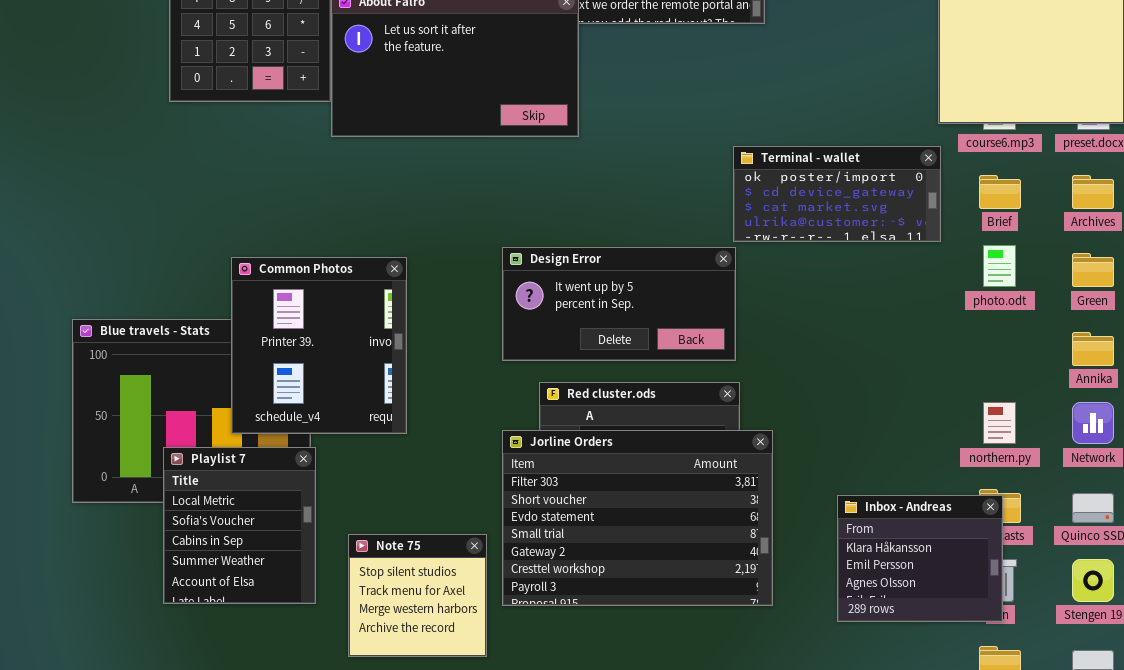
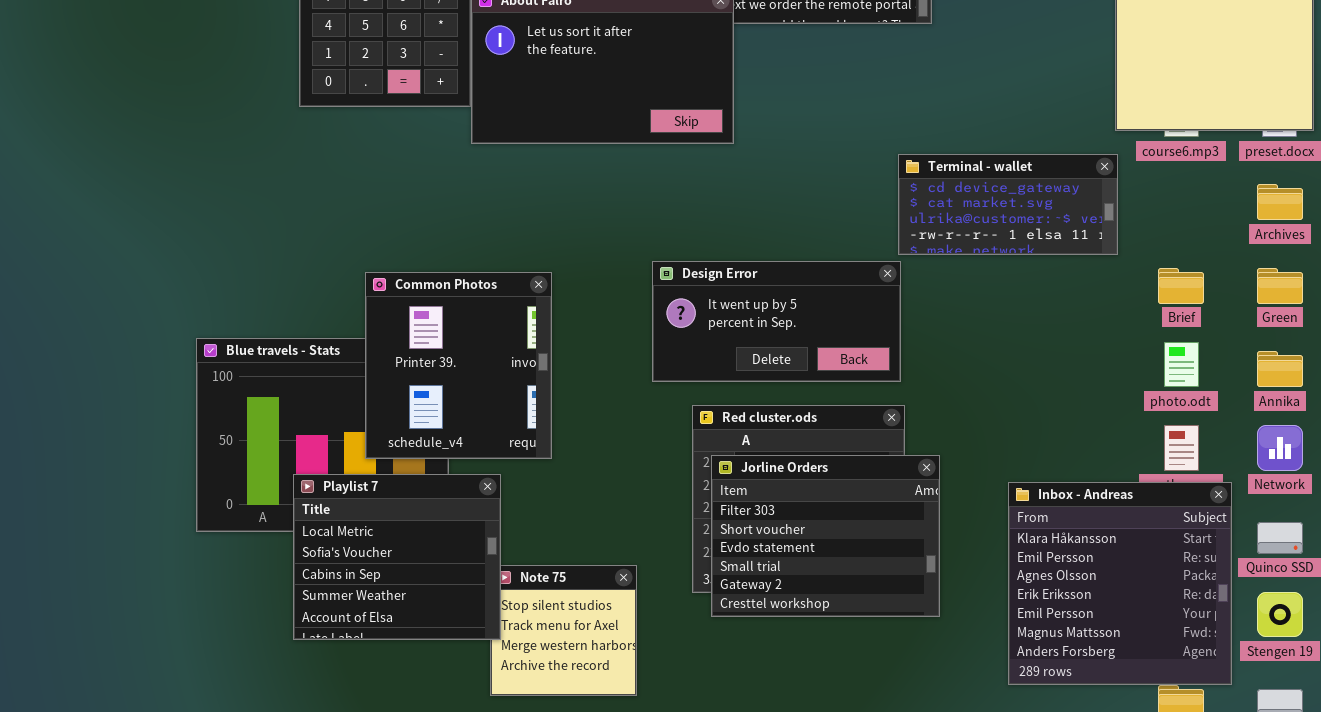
Terminal - wallet: [733,146,941,242] -> [898,154,1118,255], scrolled down 1 row
Brief: [979,175,1021,209] -> [1158,268,1204,304], moved
photo.odt: [983,245,1016,287] -> [1164,342,1199,387], moved
Jorline Orders: [502,430,773,606] -> [711,455,940,617], resized
Playlist 7: [163,447,316,604] -> [293,474,501,640], resized
Inbox - Andreas: [837,495,1003,622] -> [1008,482,1232,685], moved, resized

